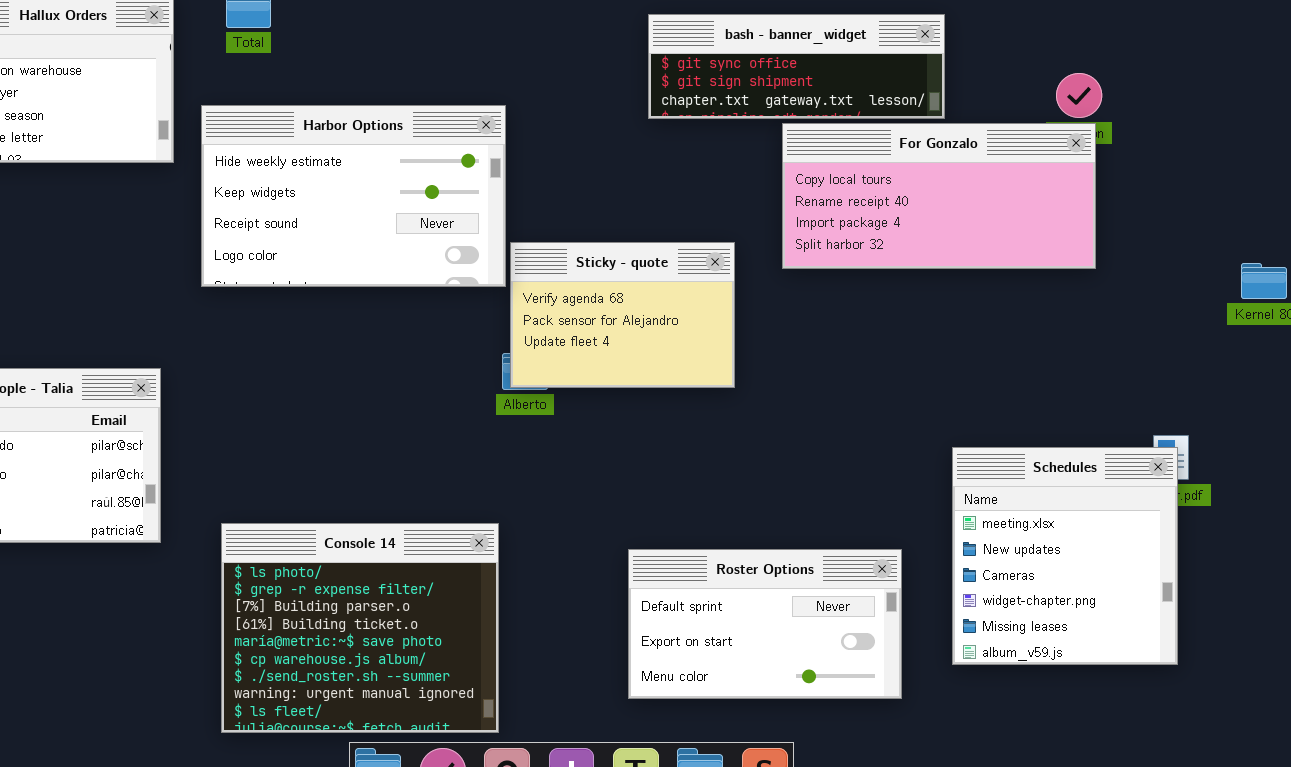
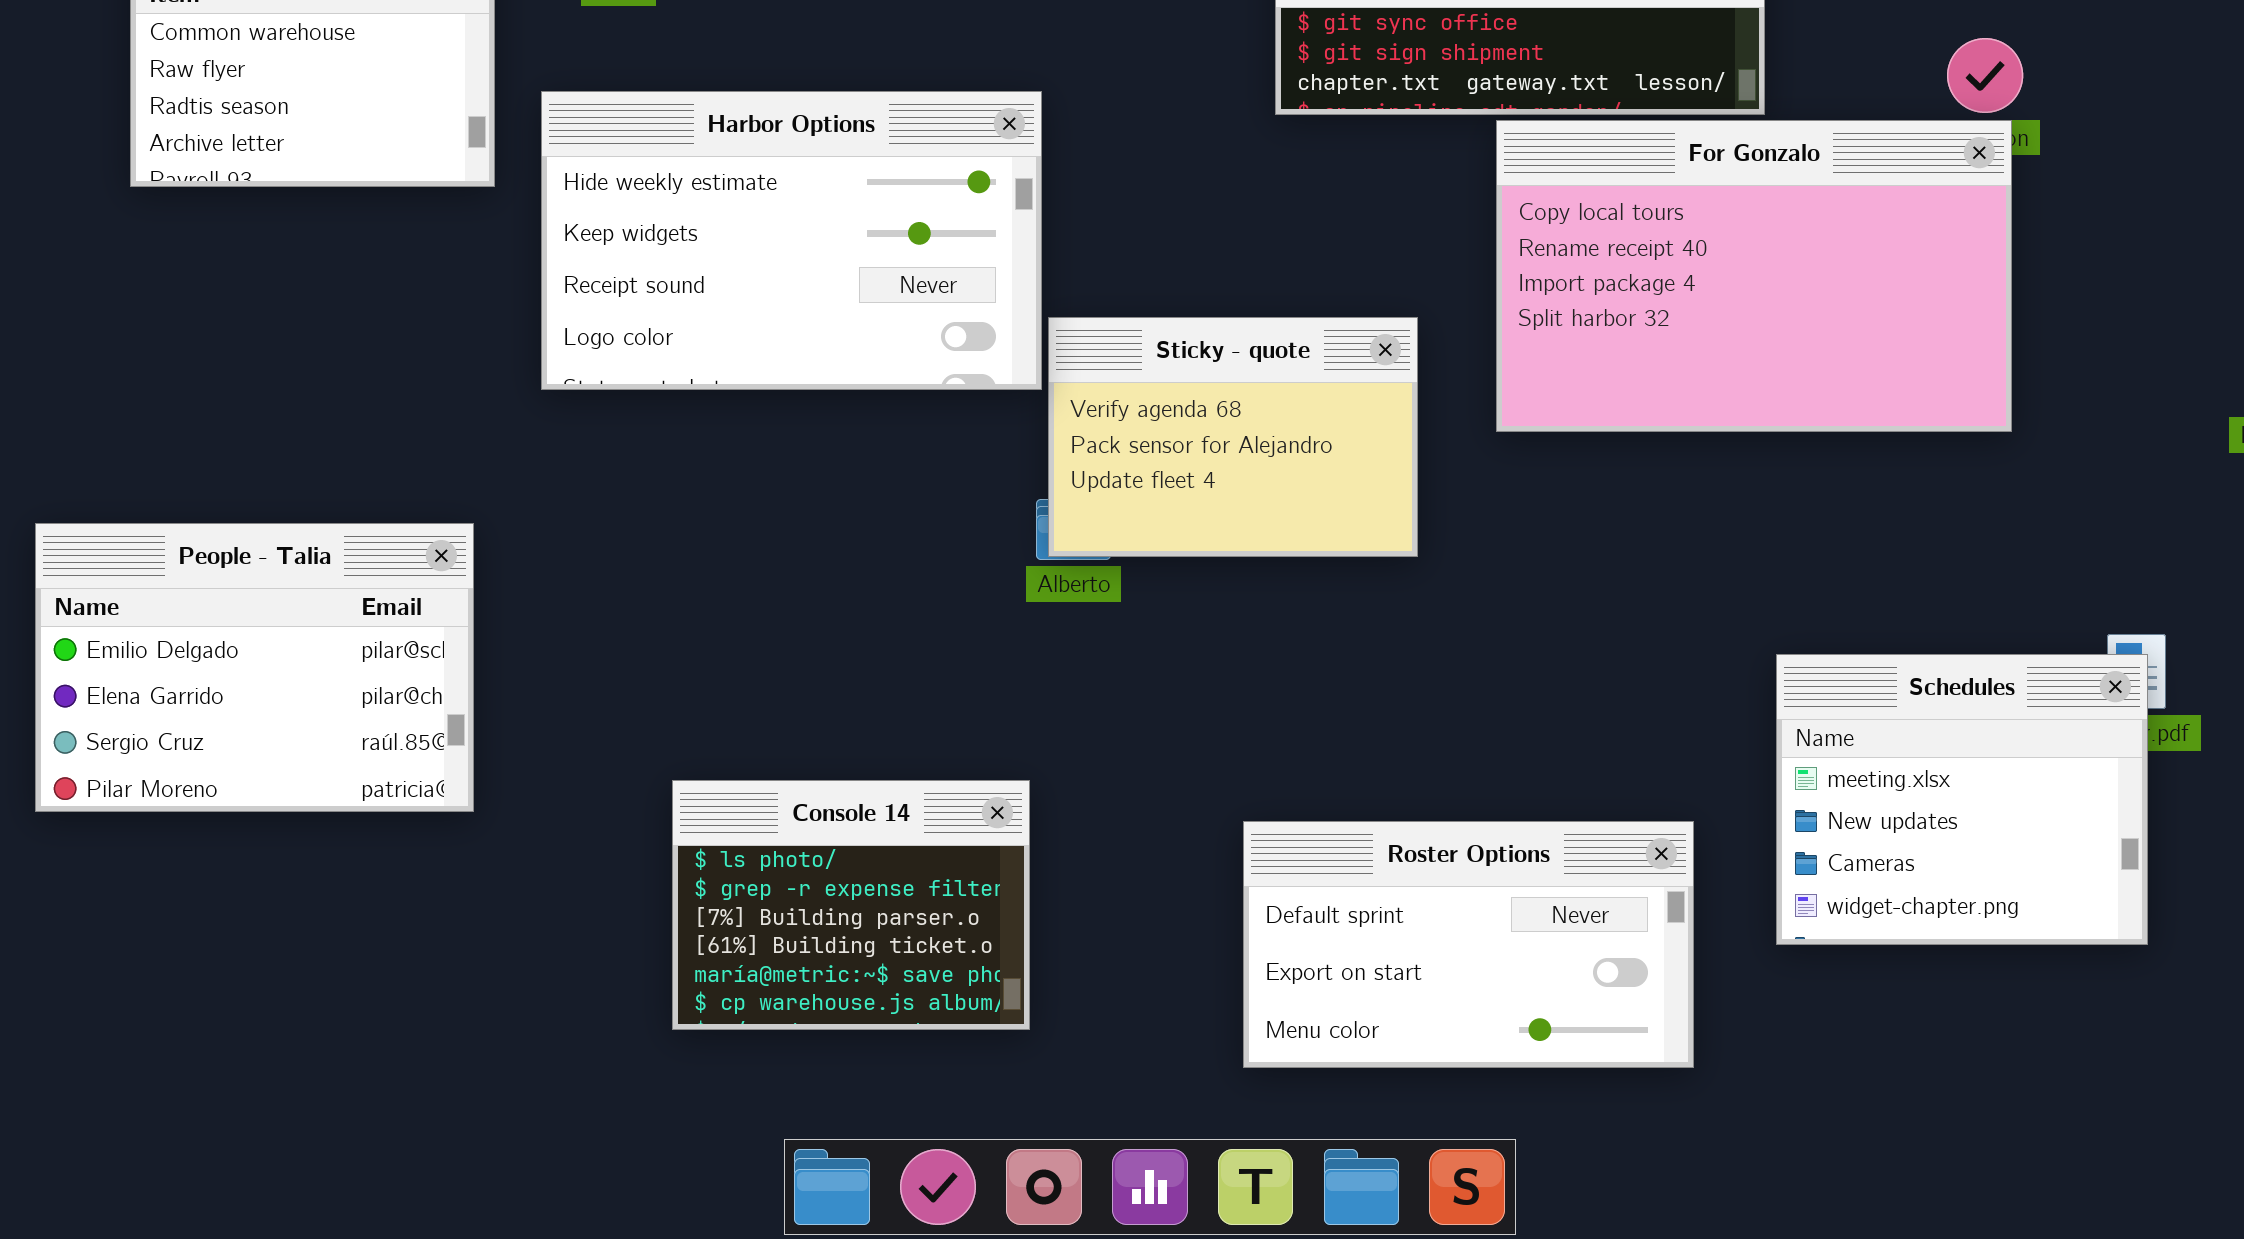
For Gonzalo: [782,123,1096,269] -> [1496,120,2012,432], resized
Schedules: [952,447,1178,665] -> [1776,654,2148,945], resized
Console 14: [221,523,499,733] -> [672,780,1030,1030], resized

